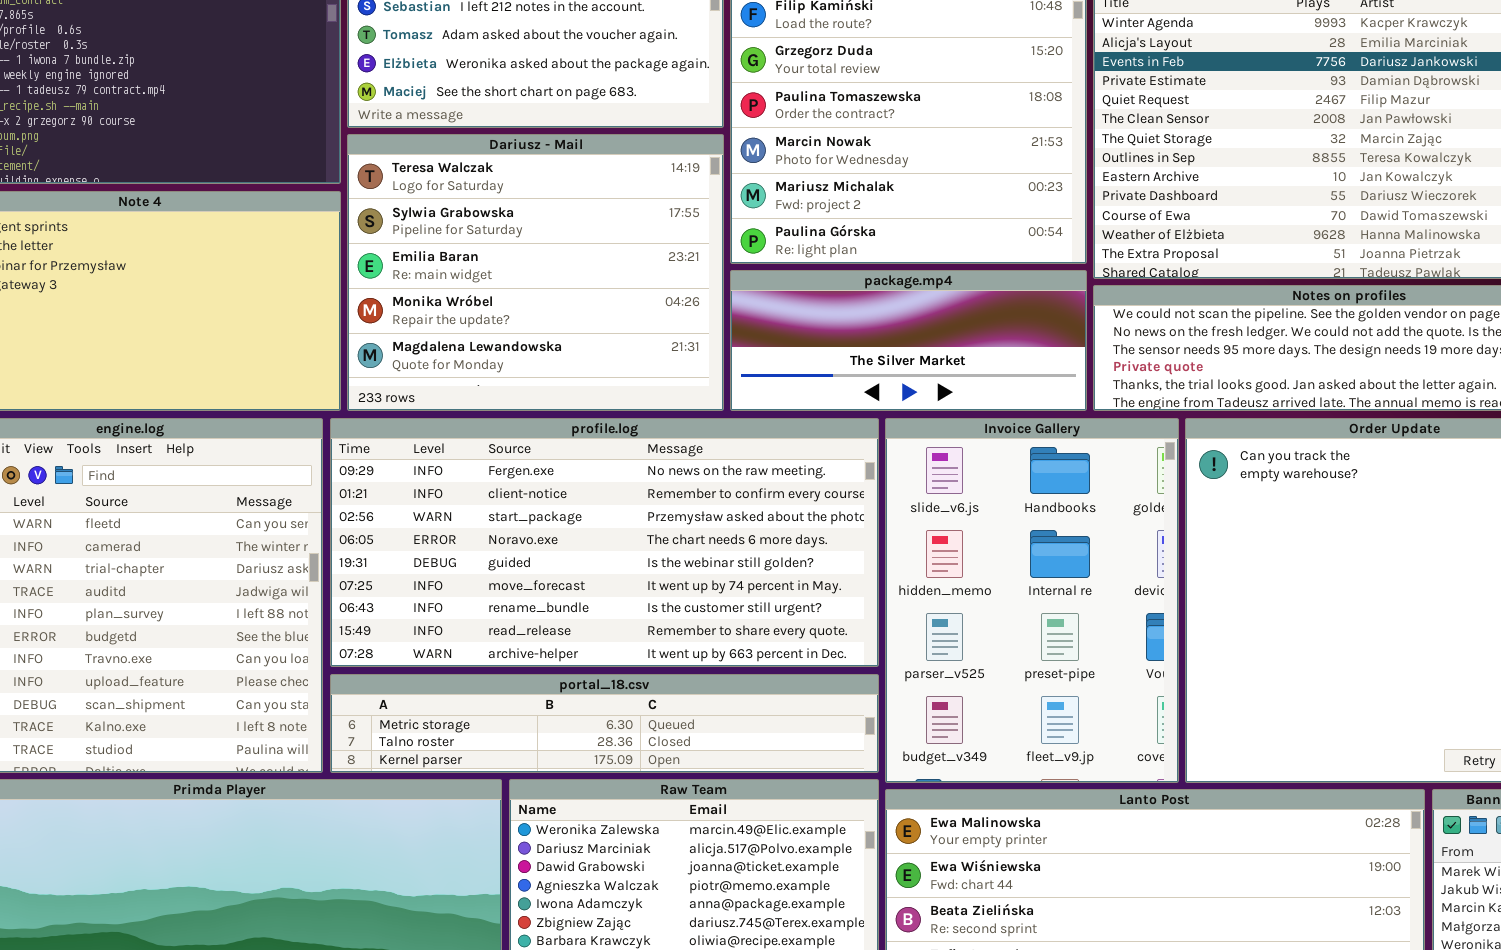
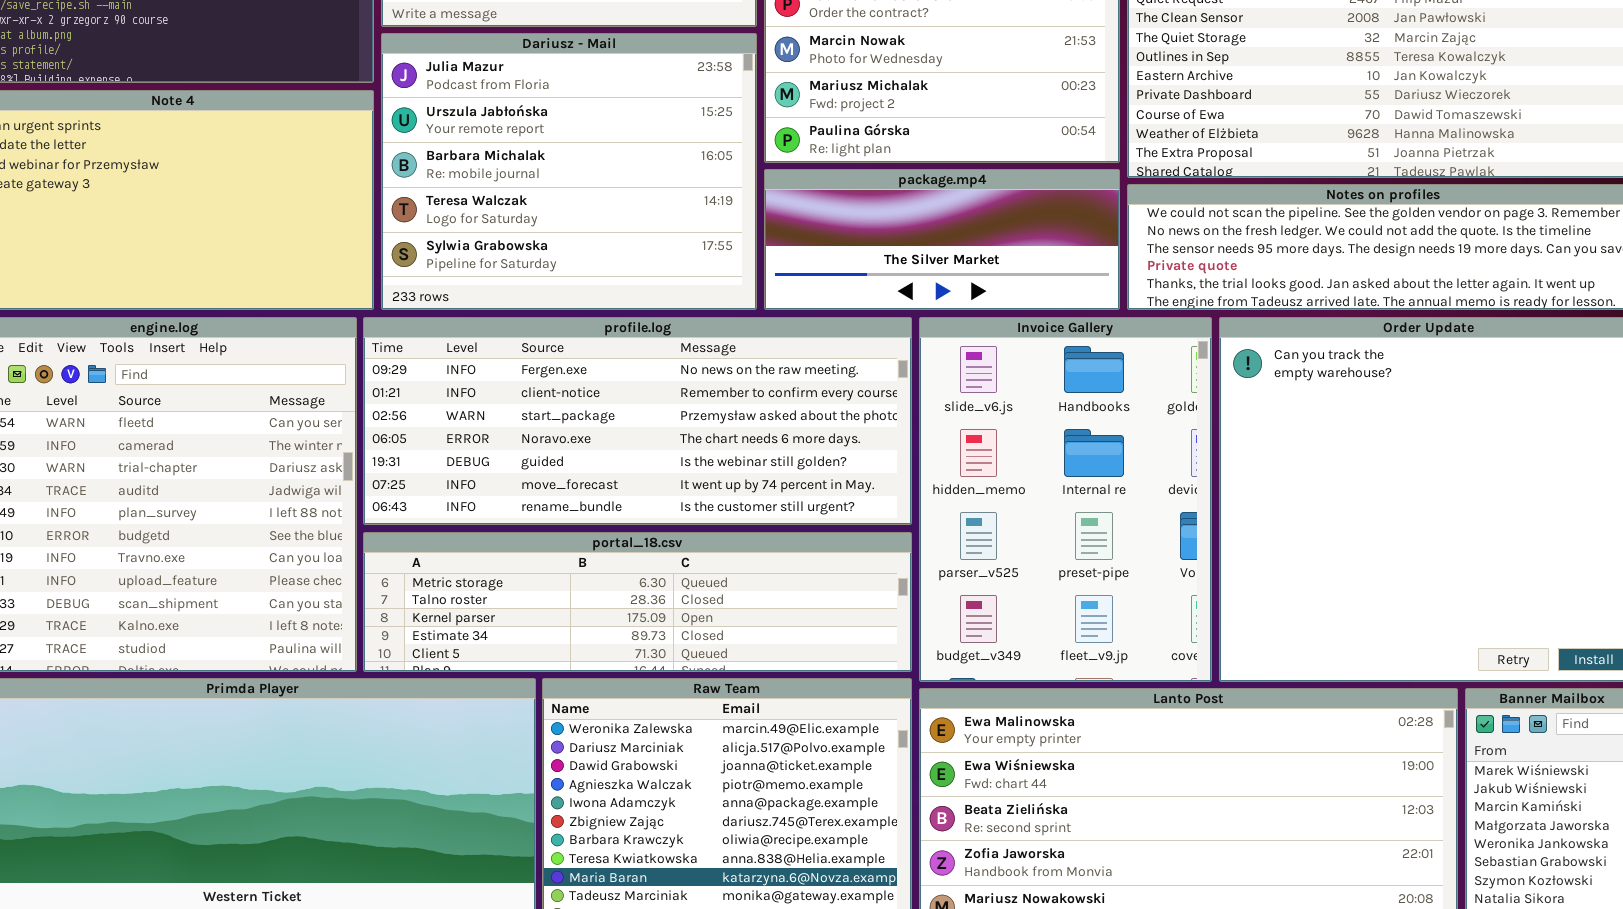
Dariusz - Mail: [347,134,724,411] -> [381,33,757,310], scrolled up 3 rows
profile.log: [330,418,879,667] -> [363,317,912,525], resized
portal_18.csv: [330,674,879,773] -> [363,532,912,672], resized

